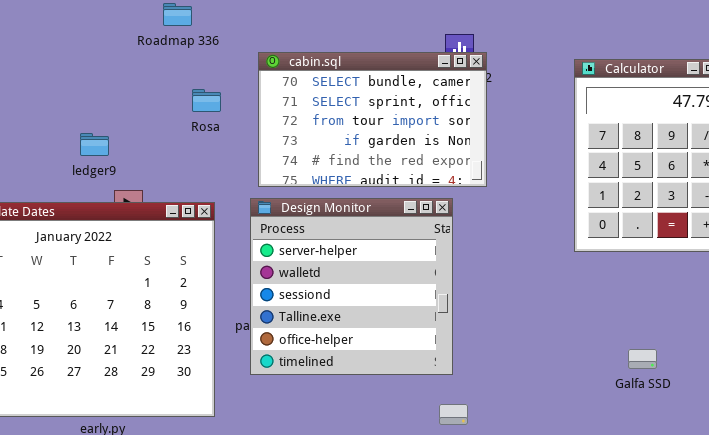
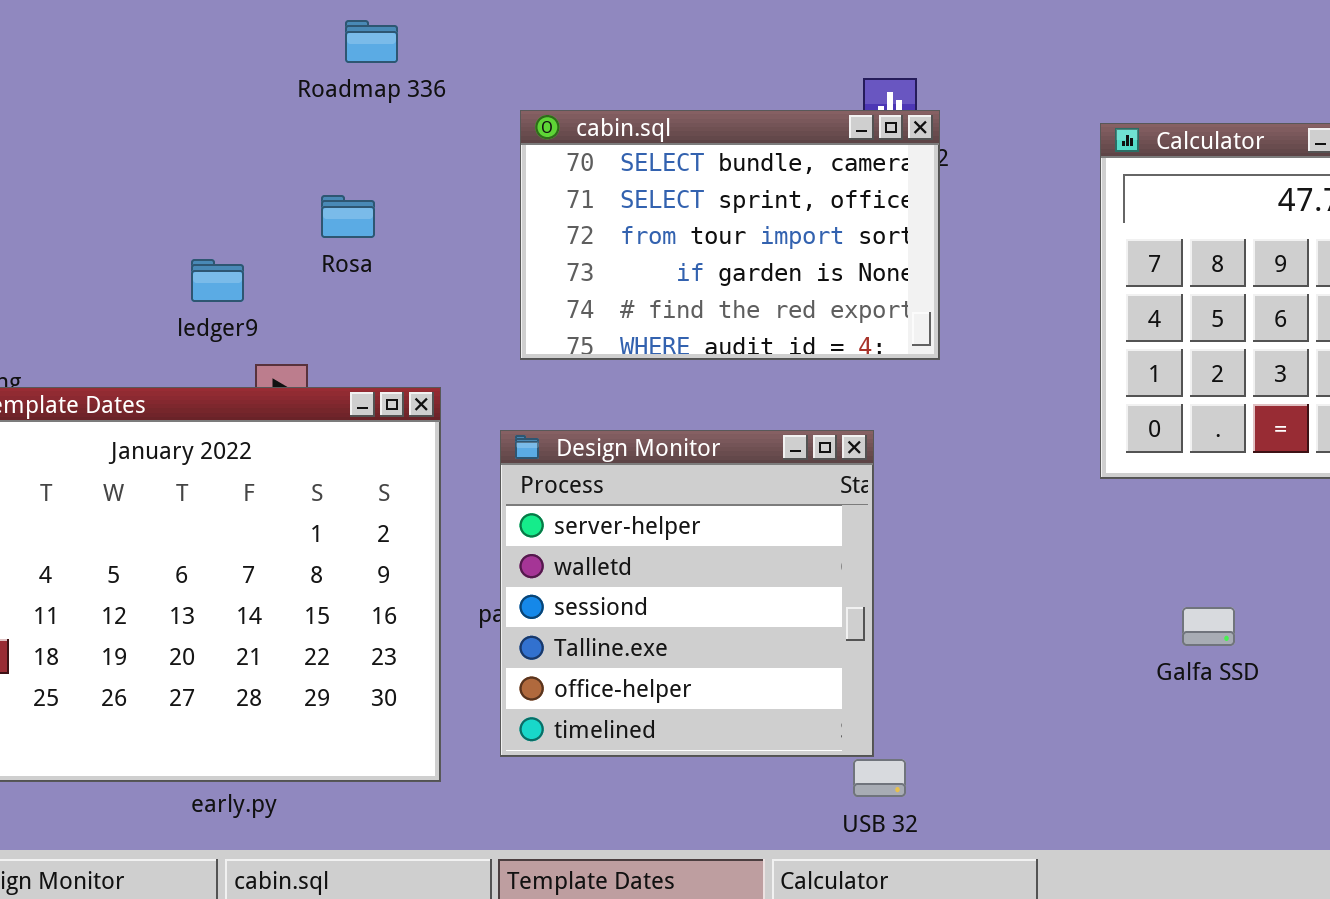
Rosa: [192,89,221,112] -> [321,195,375,238], moved
Design Monitor: [250,198,453,375] -> [500,430,874,757], moved
Galfa SSD: [628,349,657,369] -> [1182,607,1235,646], moved

